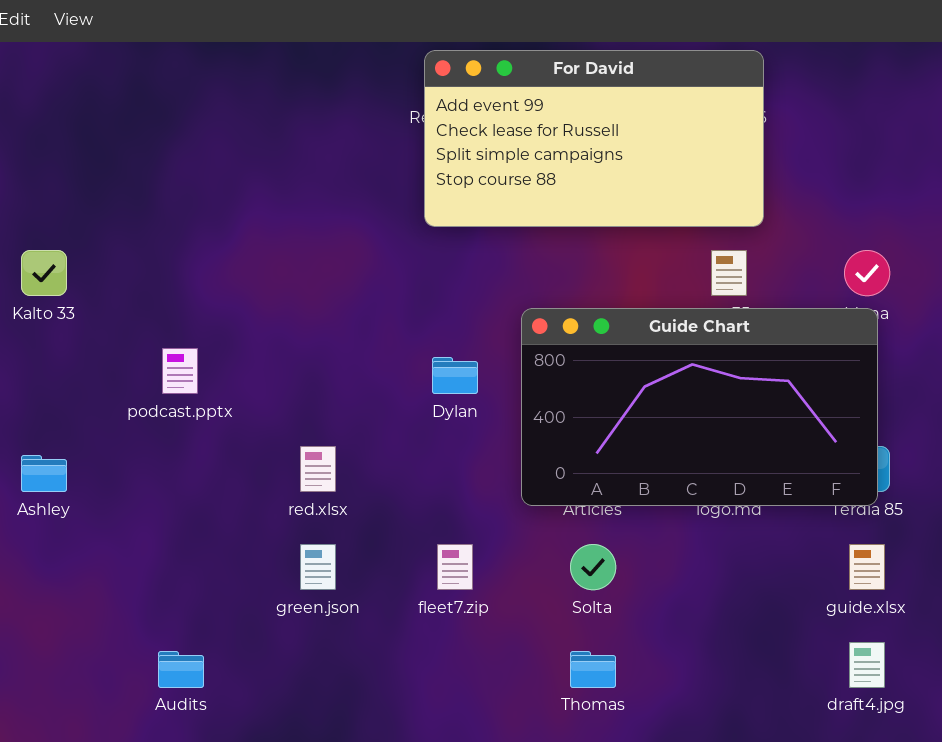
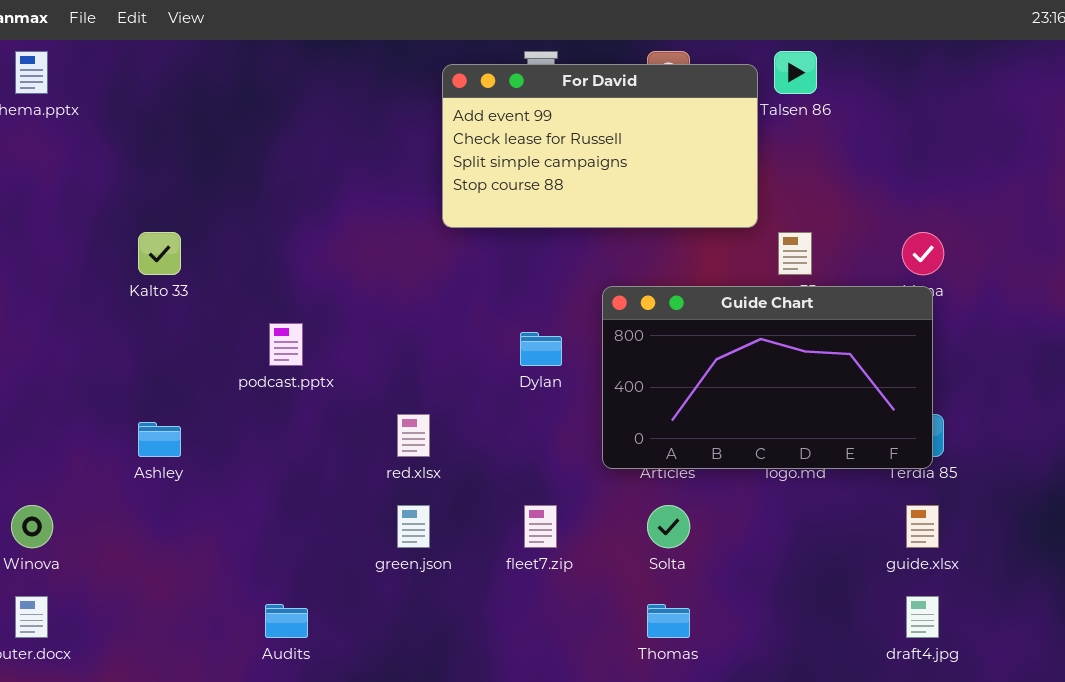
For David: [424,50,764,227] -> [442,64,758,228], moved

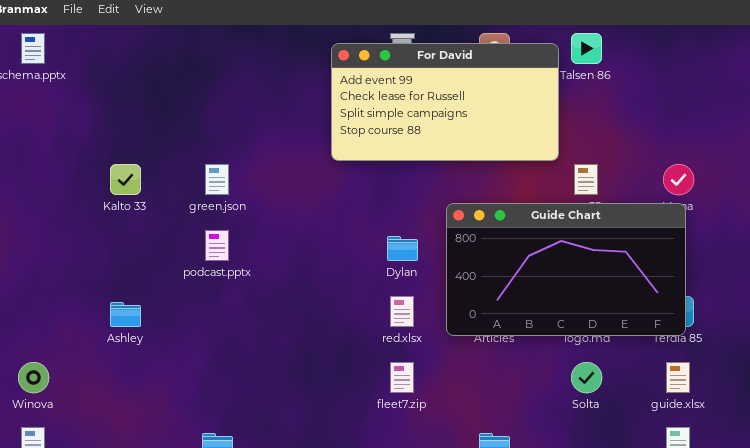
red.xlsx: [397,414,430,457] -> [390,296,414,327], moved
green.json: [397,505,430,548] -> [205,164,229,195], moved
Solta: [647,505,690,548] -> [571,362,602,393], moved

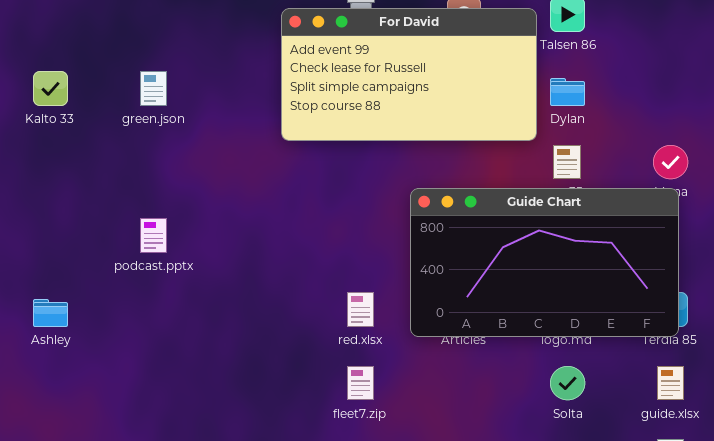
Kalto 33: [110,164,141,195] -> [33,71,68,106], moved
green.json: [205,164,229,195] -> [140,71,167,106], moved
Dylan: [387,236,418,261] -> [550,78,585,106], moved

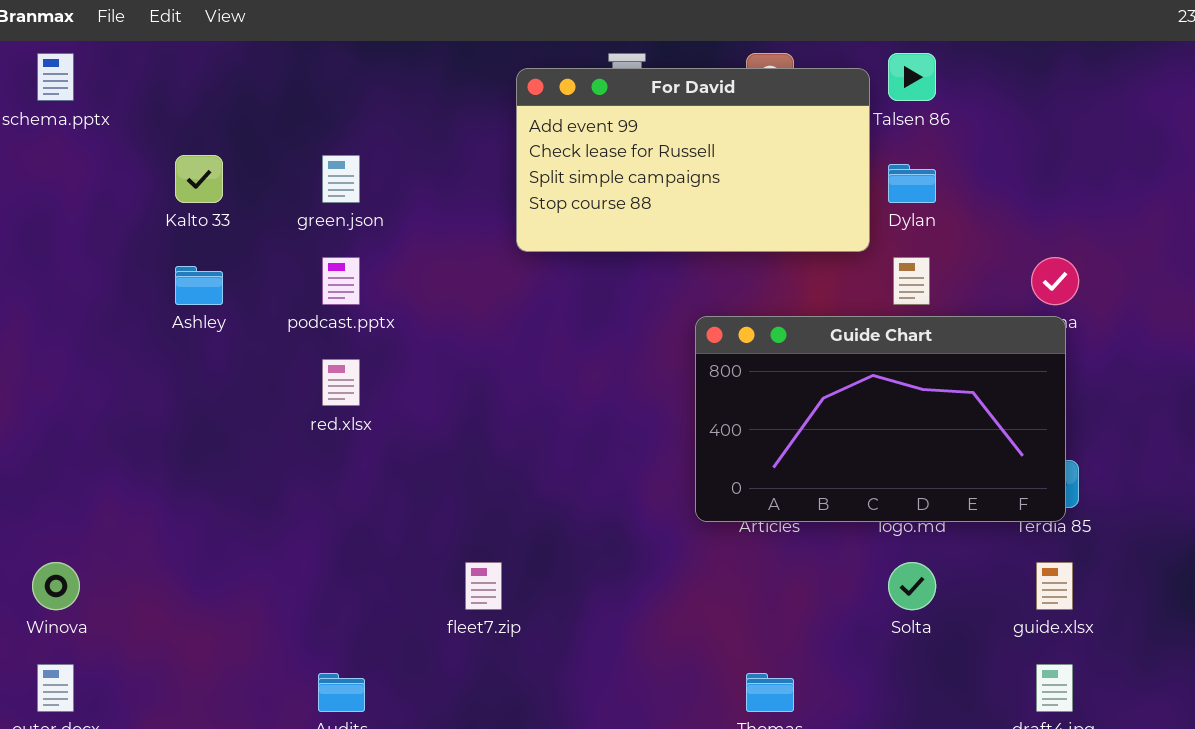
podcast.pptx: [140,218,167,253] -> [322,257,360,305], moved
red.xlsx: [347,292,374,327] -> [322,359,360,406], moved
Ashley: [33,299,68,327] -> [175,266,223,305], moved
fleet7.zip: [347,366,374,400] -> [465,562,502,610], moved

